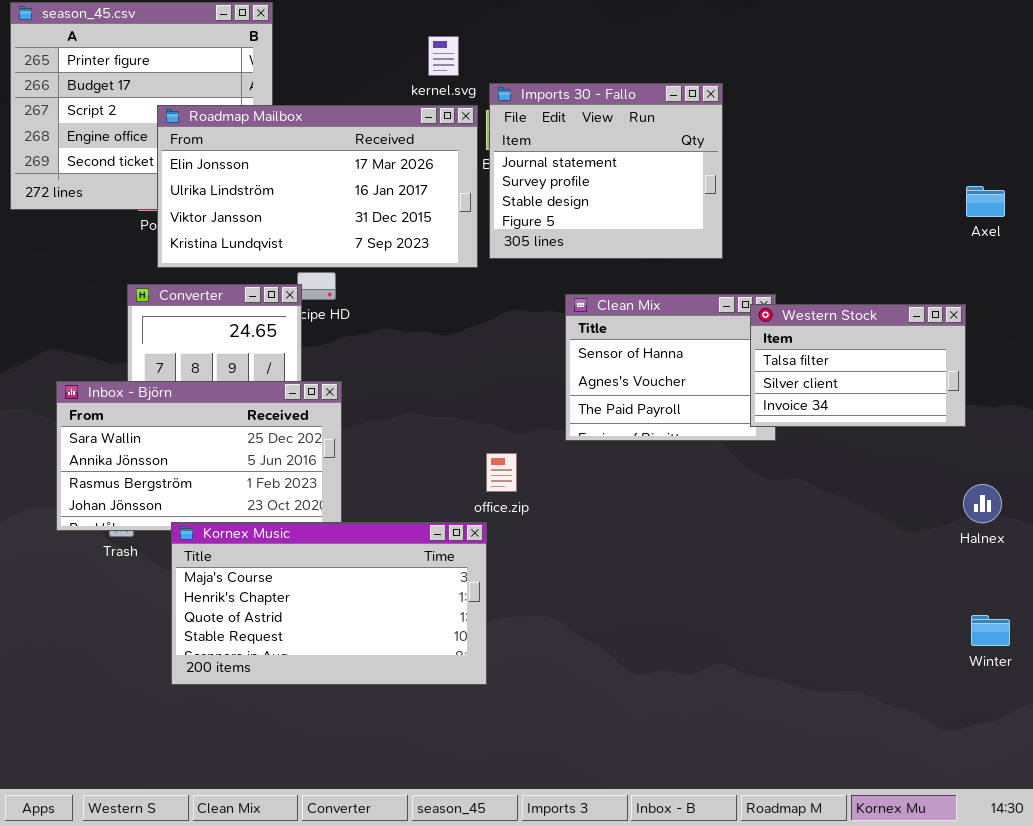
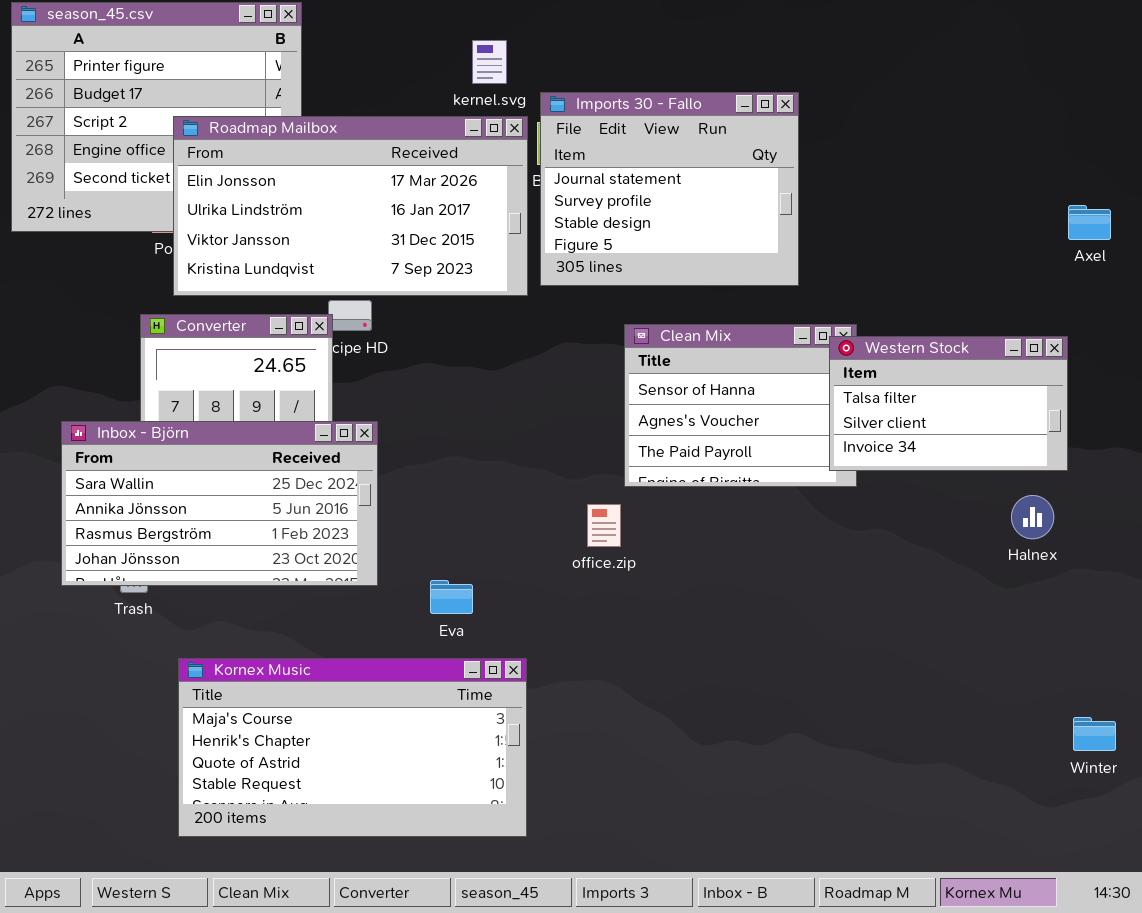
office.zip: [486,453,517,492] -> [587,504,621,547], moved
Halnex: [963,484,1002,523] -> [1011,495,1054,539], moved
Kornex Music: [171,522,487,685] -> [178,658,527,837], moved
Winter: [971,615,1010,646] -> [1073,717,1116,751], moved

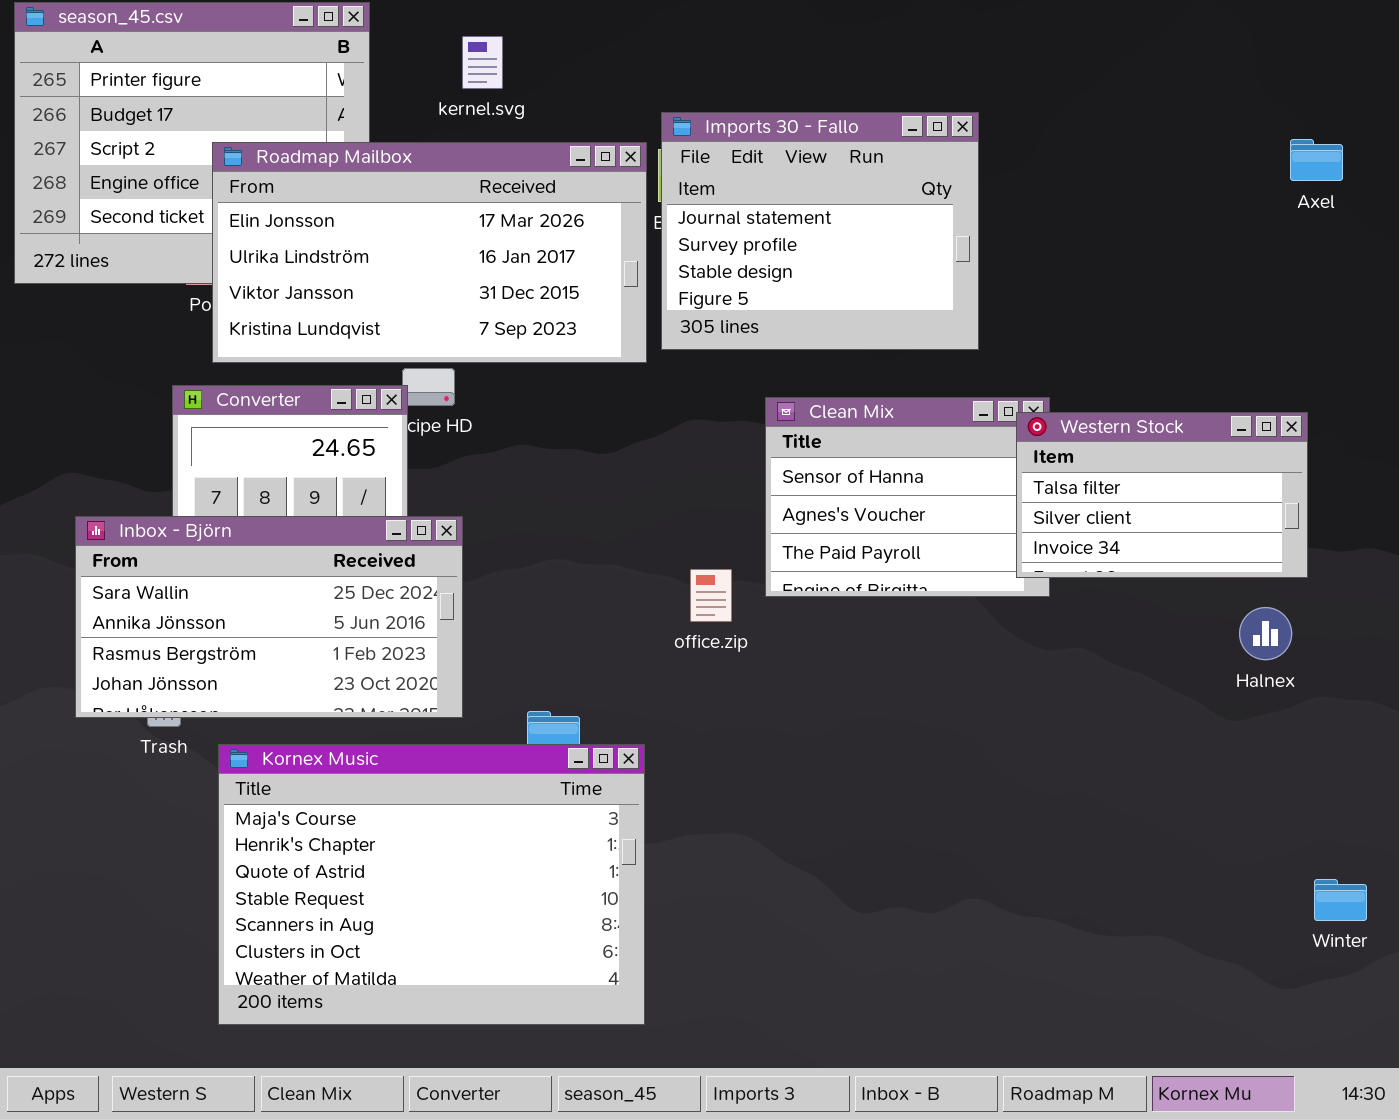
kernel.svg: [472,40,507,84] -> [462,36,503,89], moved
Axel: [1068,205,1111,240] -> [1290,139,1343,181], moved
office.zip: [587,504,621,547] -> [690,569,732,622], moved
Kornex Music: [178,658,527,837] -> [218,744,645,1025], resized

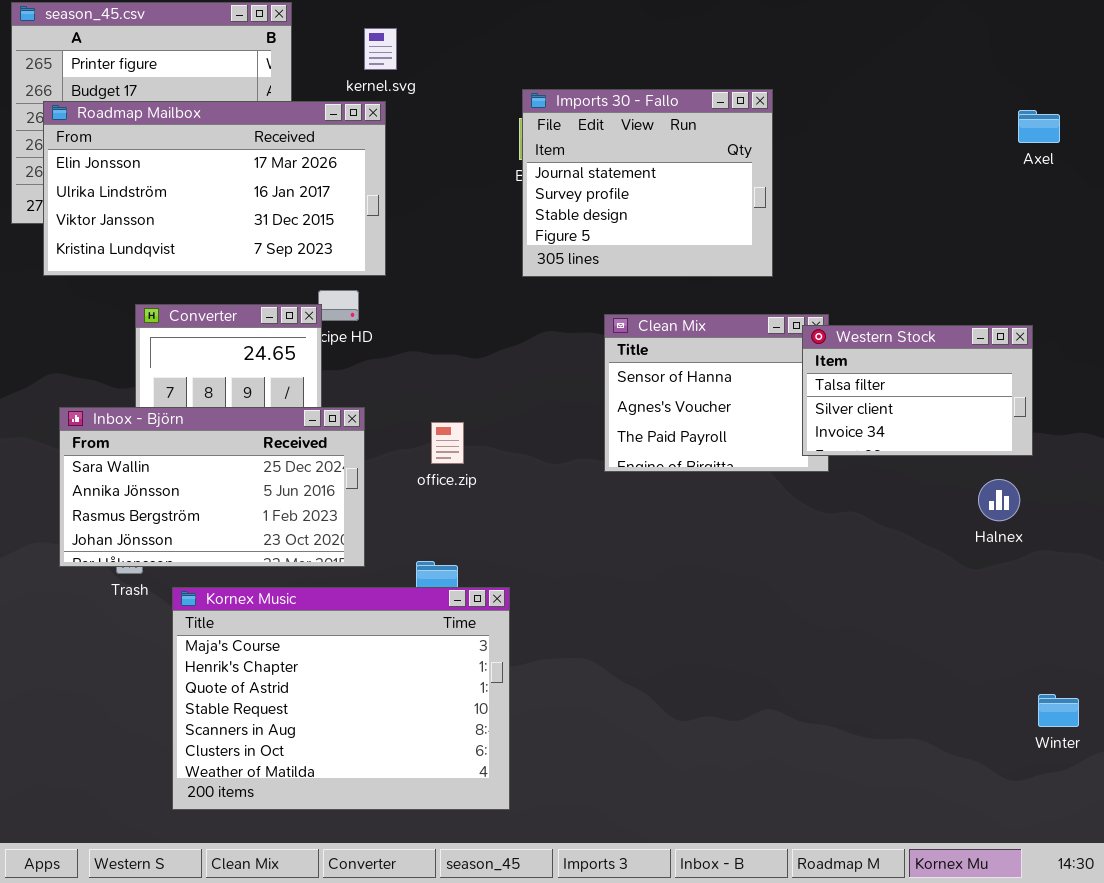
Roadmap Mailbox: [212,142,647,363] -> [43,101,386,276], moved
office.zip: [690,569,732,622] -> [431,422,464,464], moved

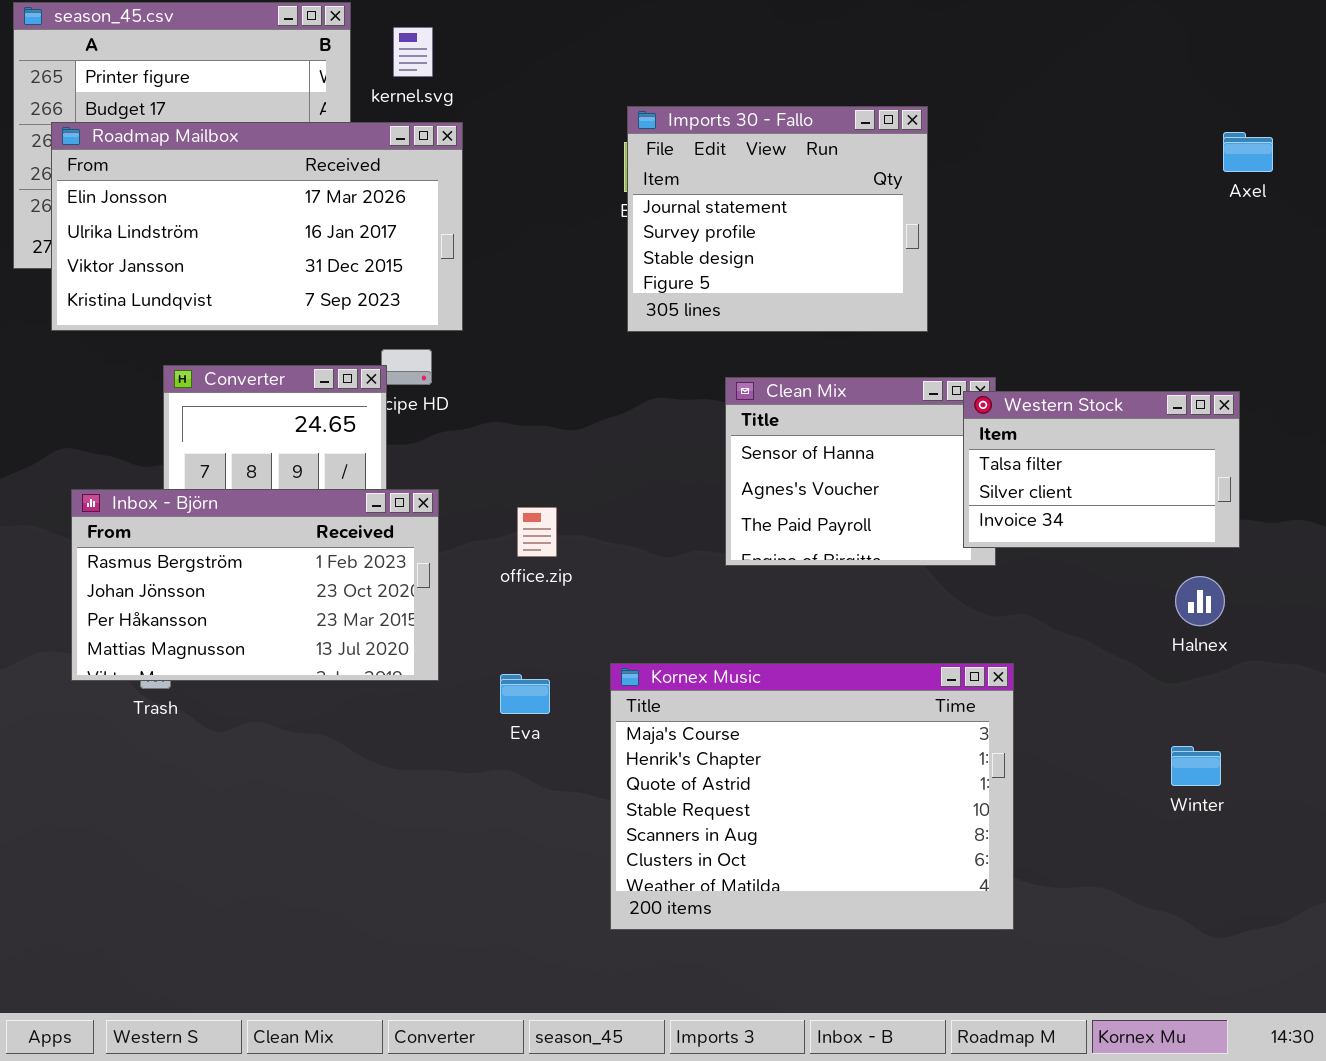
kernel.svg: [364,28,397,70] -> [393,27,433,77], moved
Inbox - Björn: [59,407,365,567] -> [71,489,439,681], scrolled down 2 rows
Kornex Music: [172,587,510,810] -> [610,663,1014,930], moved
Winter: [1038,694,1079,727] -> [1171,746,1221,786], moved

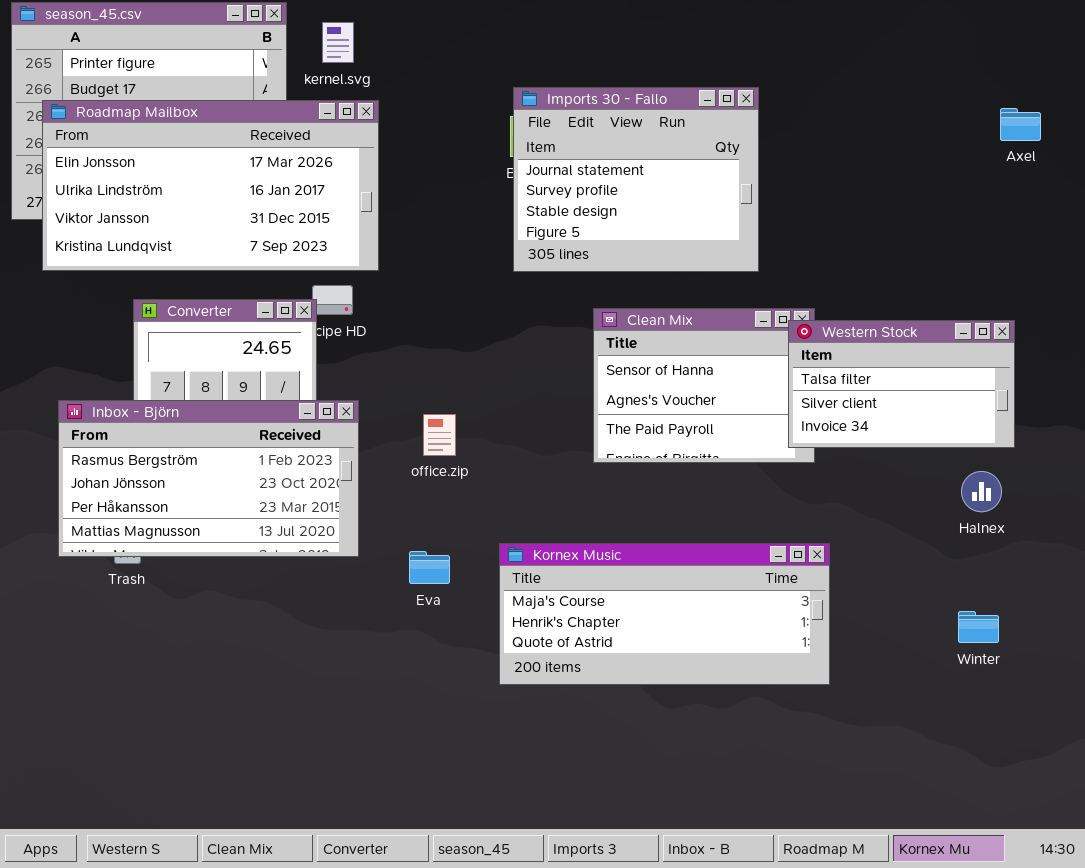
Kornex Music: [610,663,1014,930] -> [499,543,830,685], resized

